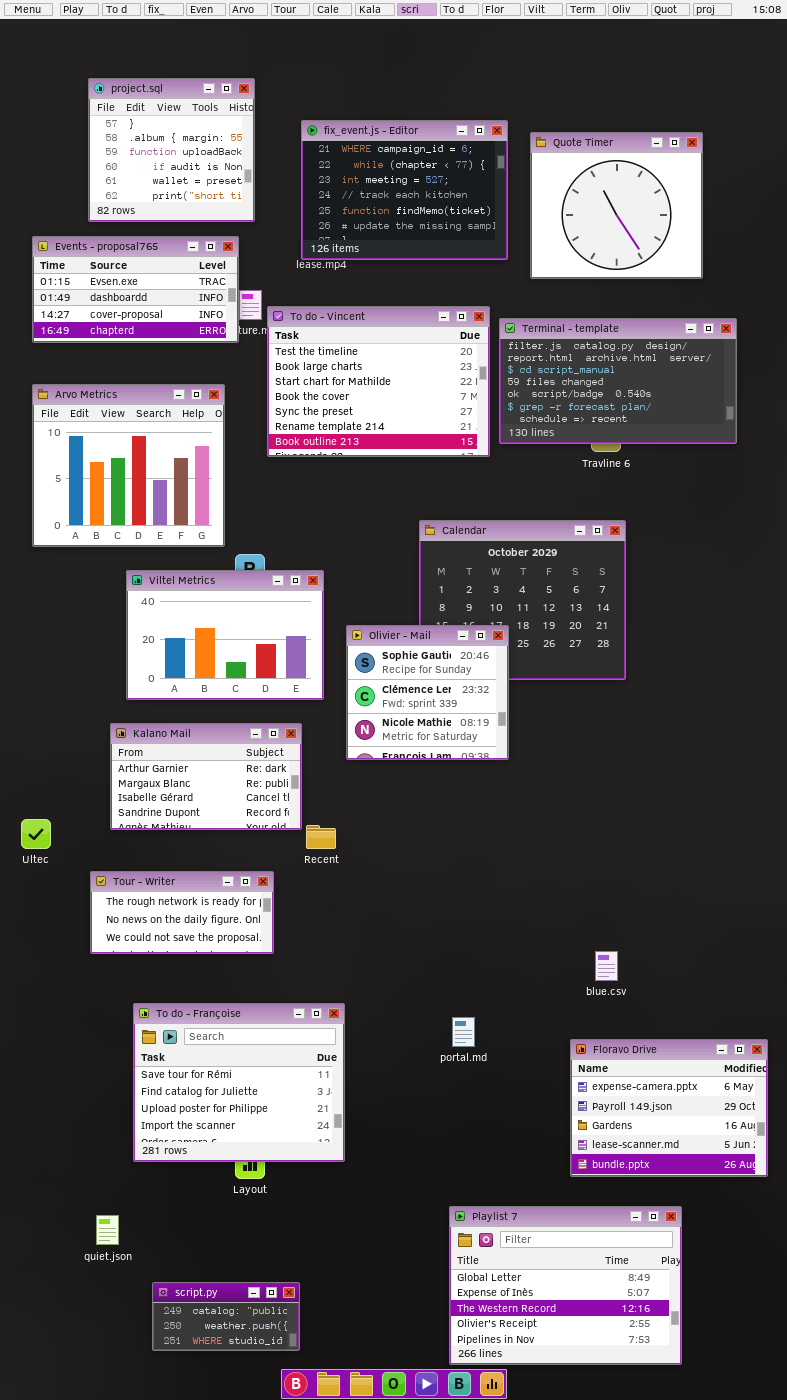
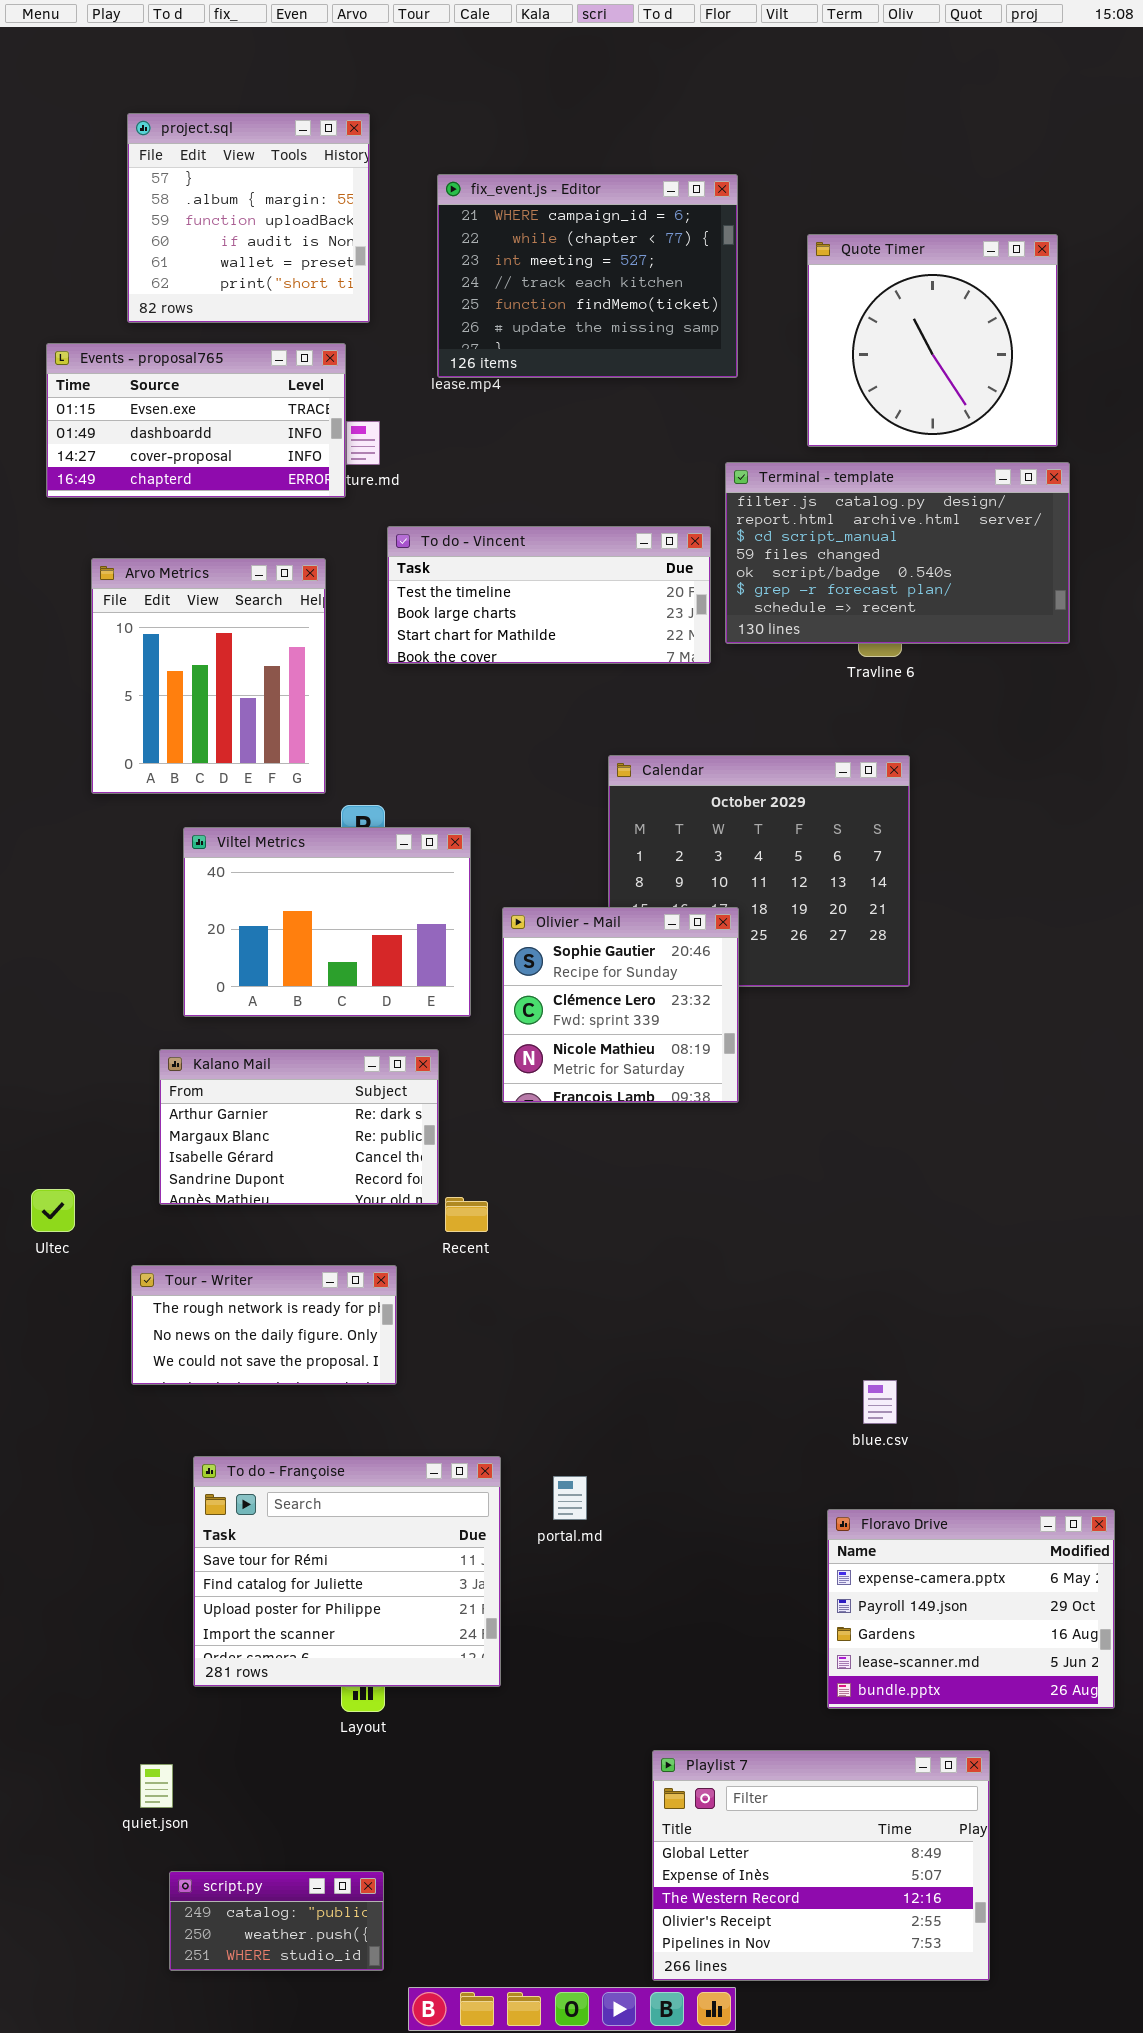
Quote Timer: [530,132,703,279] -> [807,234,1058,447], moved
To do - Vincent: [267,306,490,457] -> [387,526,711,664], resized
Arvo Metrics: [32,384,225,547] -> [91,558,326,794], resized
portal.md: [452,1017,475,1047] -> [553,1476,587,1520], moved
script.py: [152,1282,300,1351] -> [169,1871,384,1971], moved

